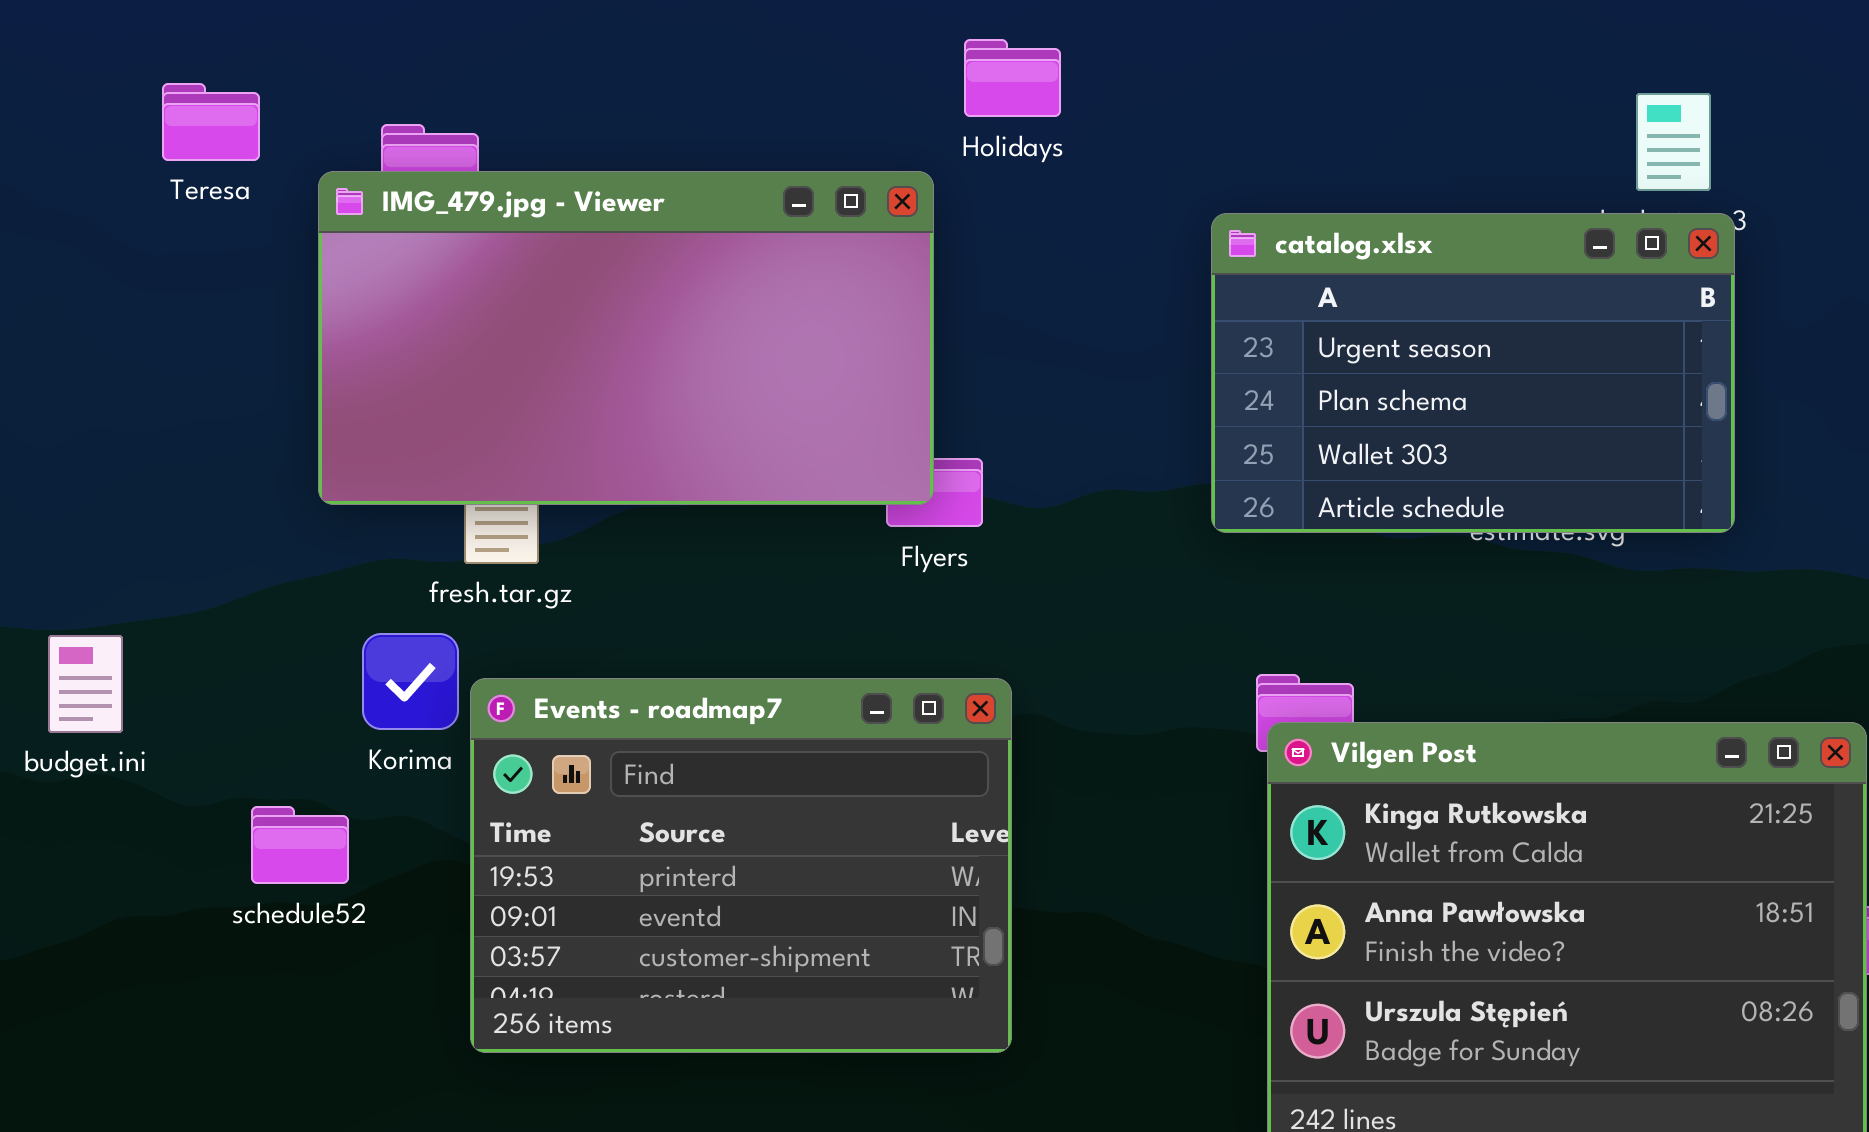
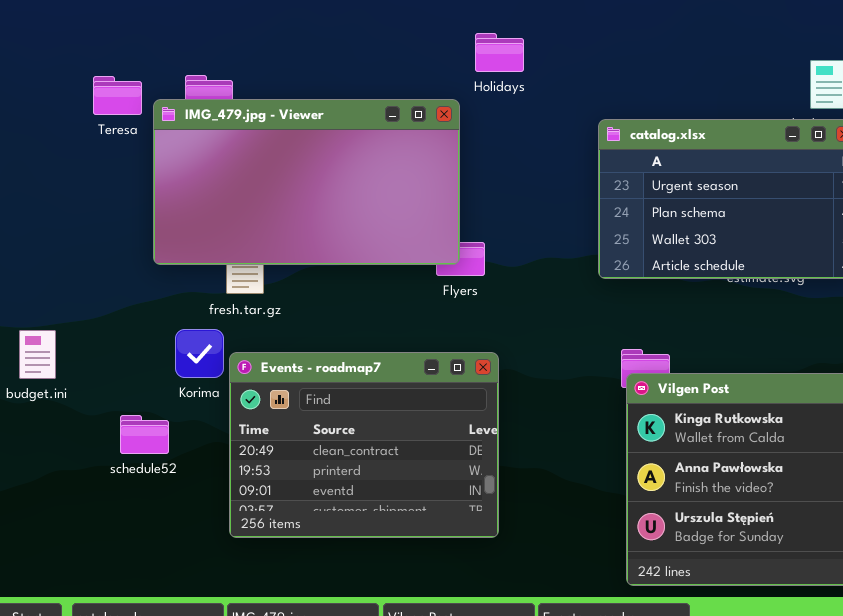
Teresa: [162,83,260,161] -> [93,76,142,115], moved
Events - roadmap7: [470,678,1012,1053] -> [229,352,499,538], scrolled up 1 row

